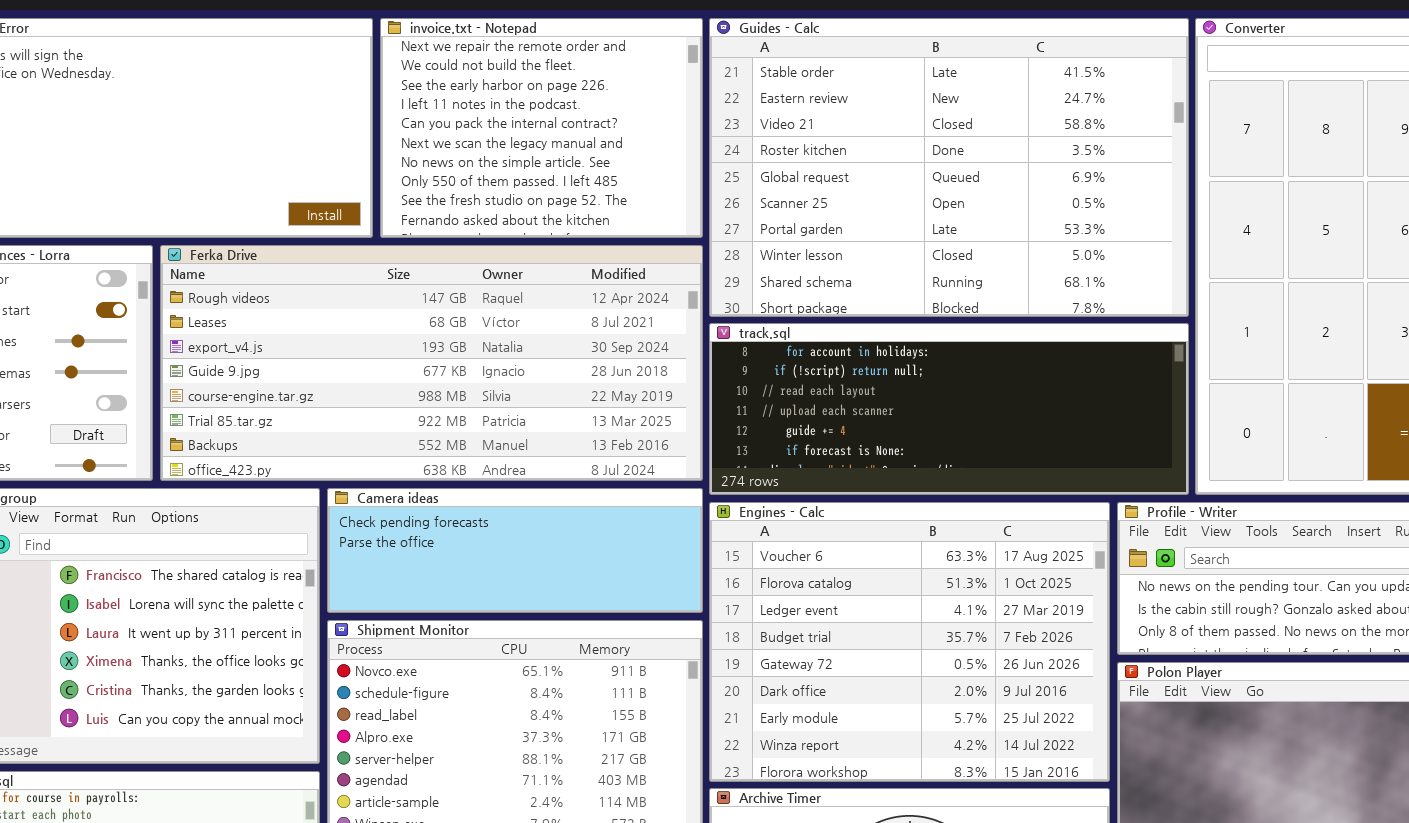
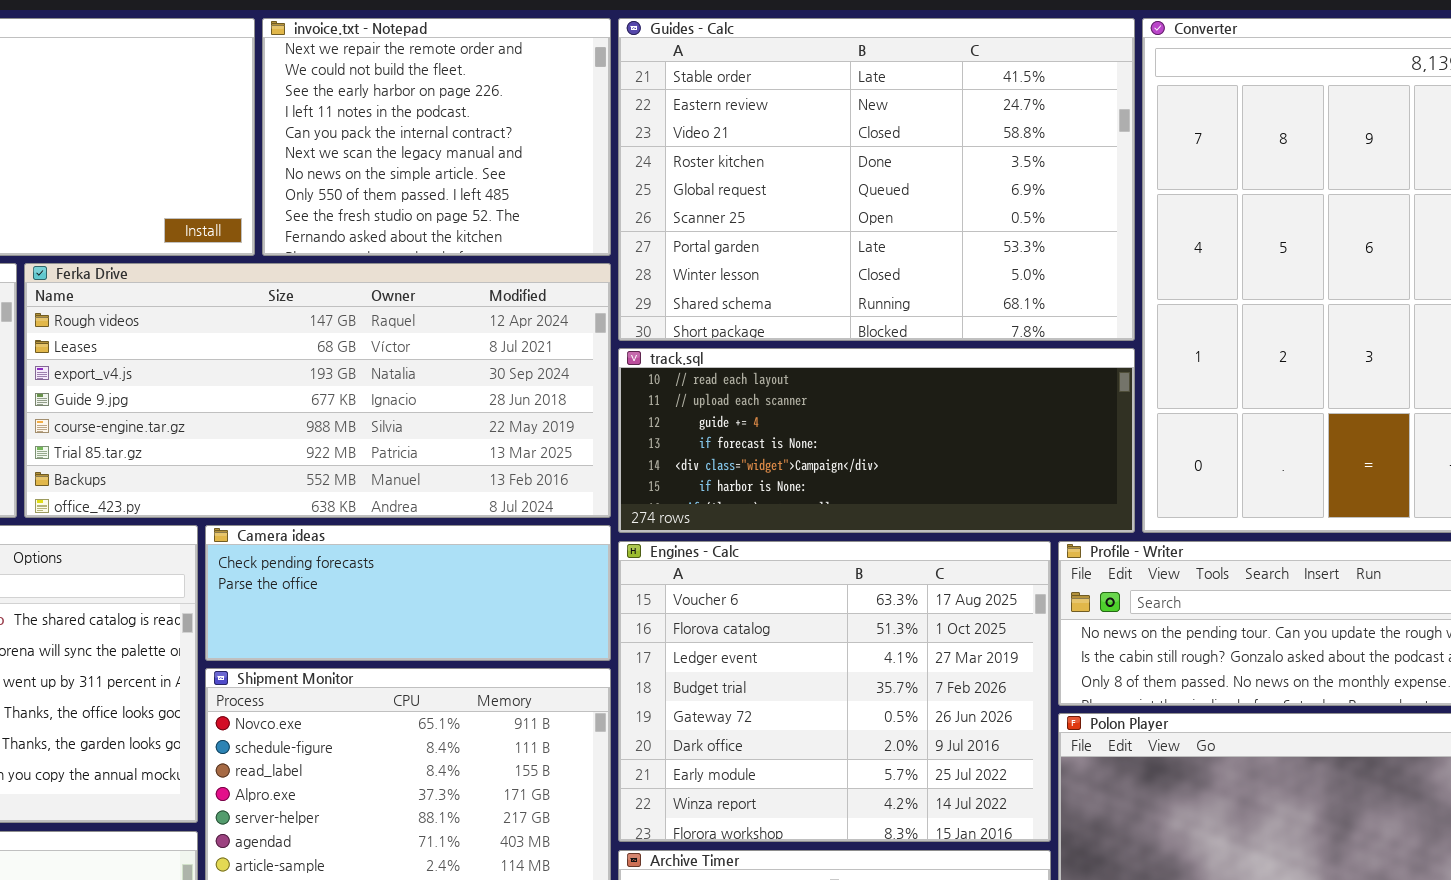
track.sql: [709,323,1189,495] -> [618,348,1135,533], scrolled down 2 rows

